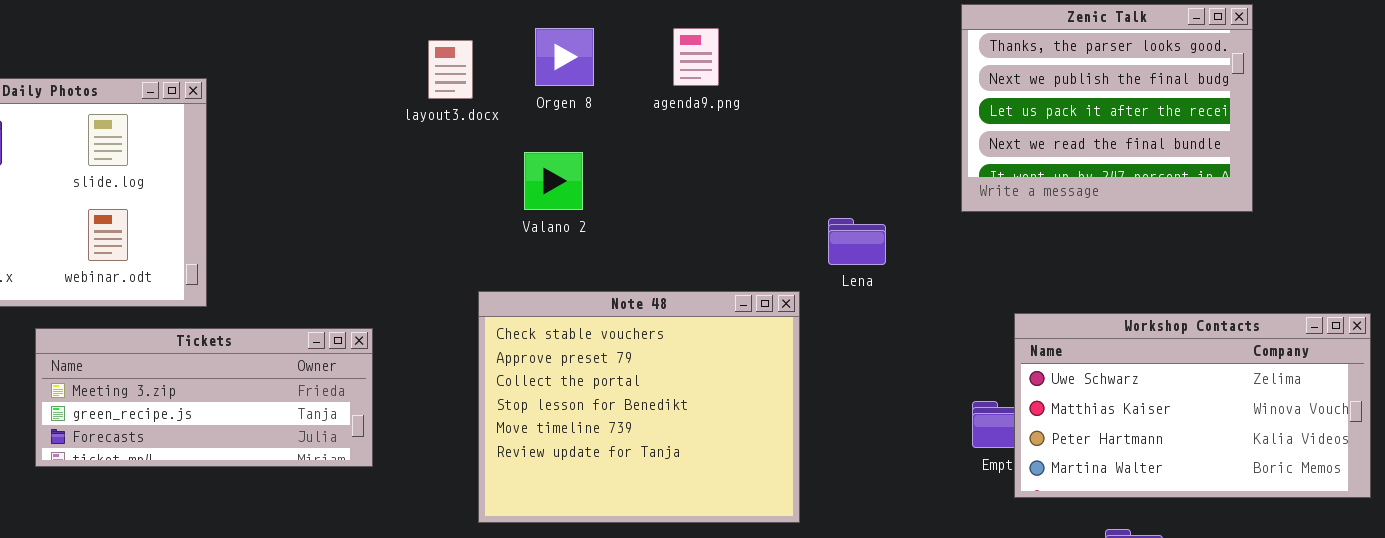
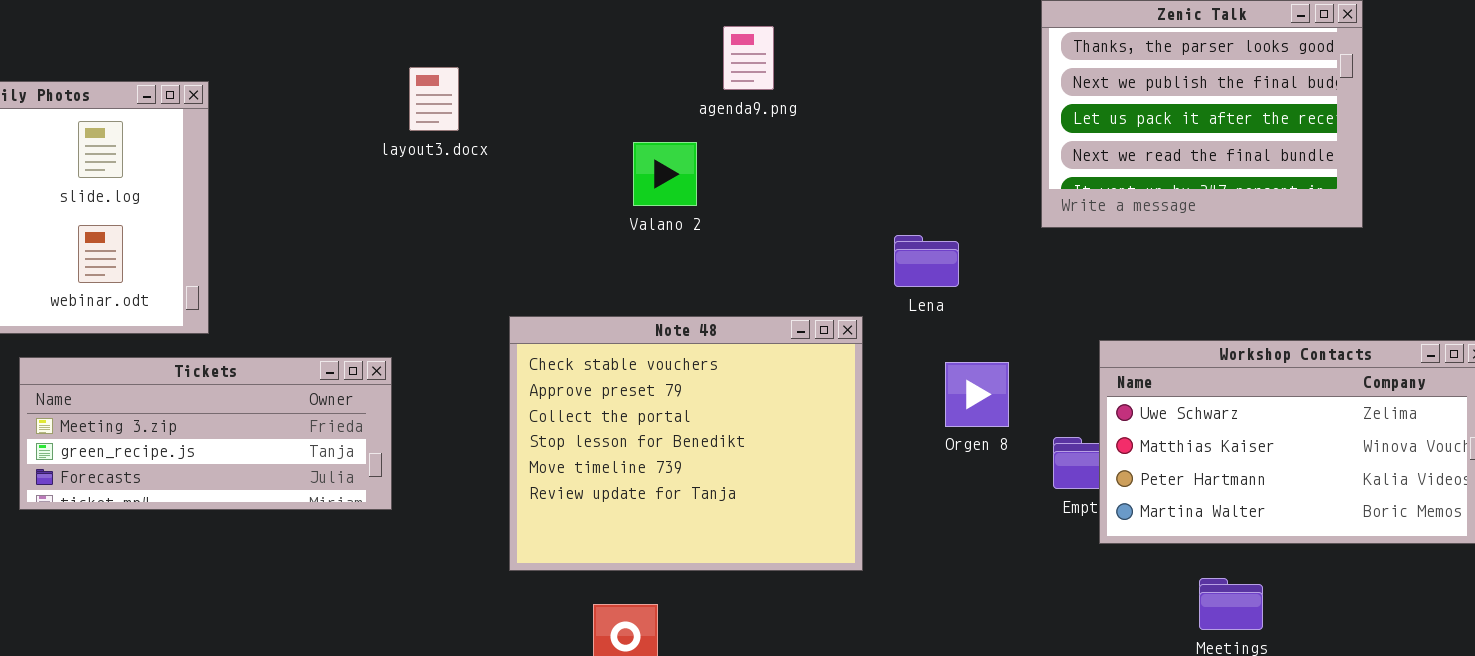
Orgen 8: [535,28,594,86] -> [945,362,1009,427], moved
layout3.docx: [428,40,473,99] -> [409,67,459,131], moved
Valano 2: [524,152,583,210] -> [633,142,697,206], moved

